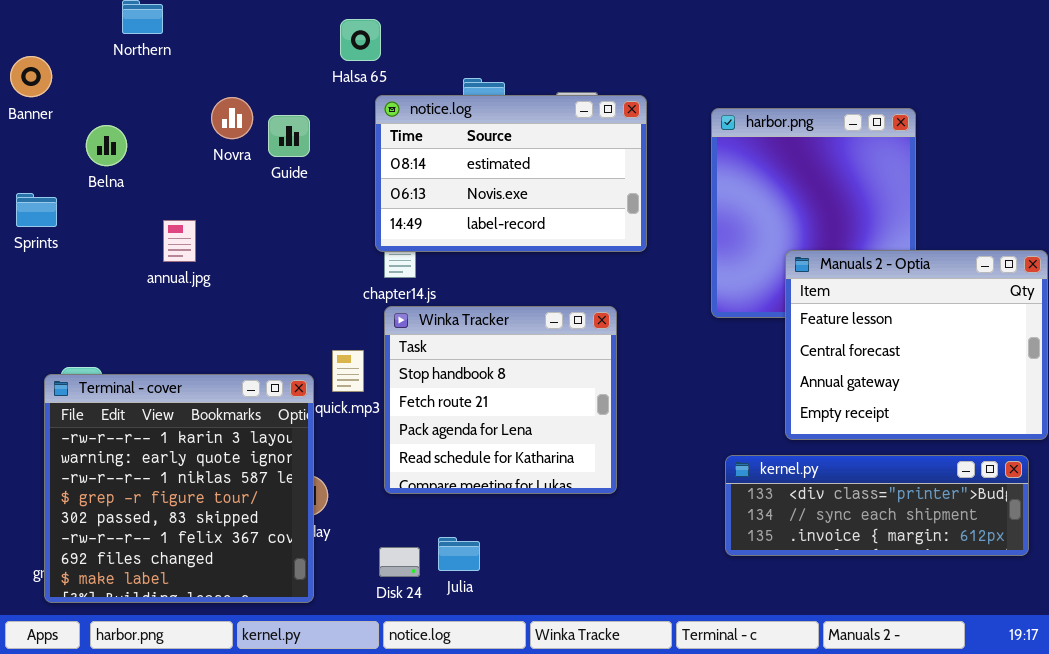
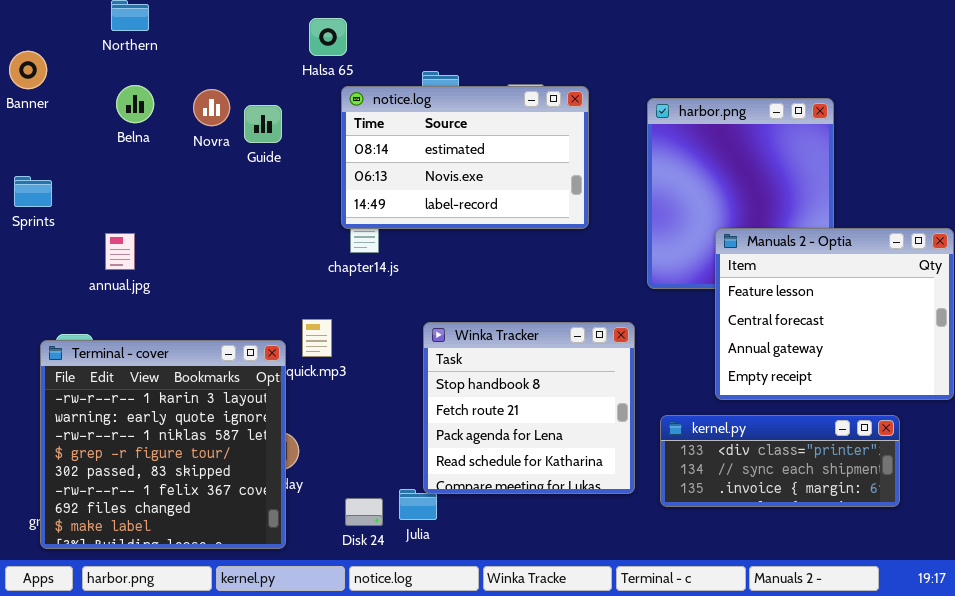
Belna: [86,125,127,166] -> [116,85,154,123], moved
annual.jpg: [163,220,196,262] -> [105,233,135,270], moved
Winka Tracker: [384,306,617,494] -> [423,322,635,494], moved
kernel.py: [725,455,1029,556] -> [660,415,900,507], resized

